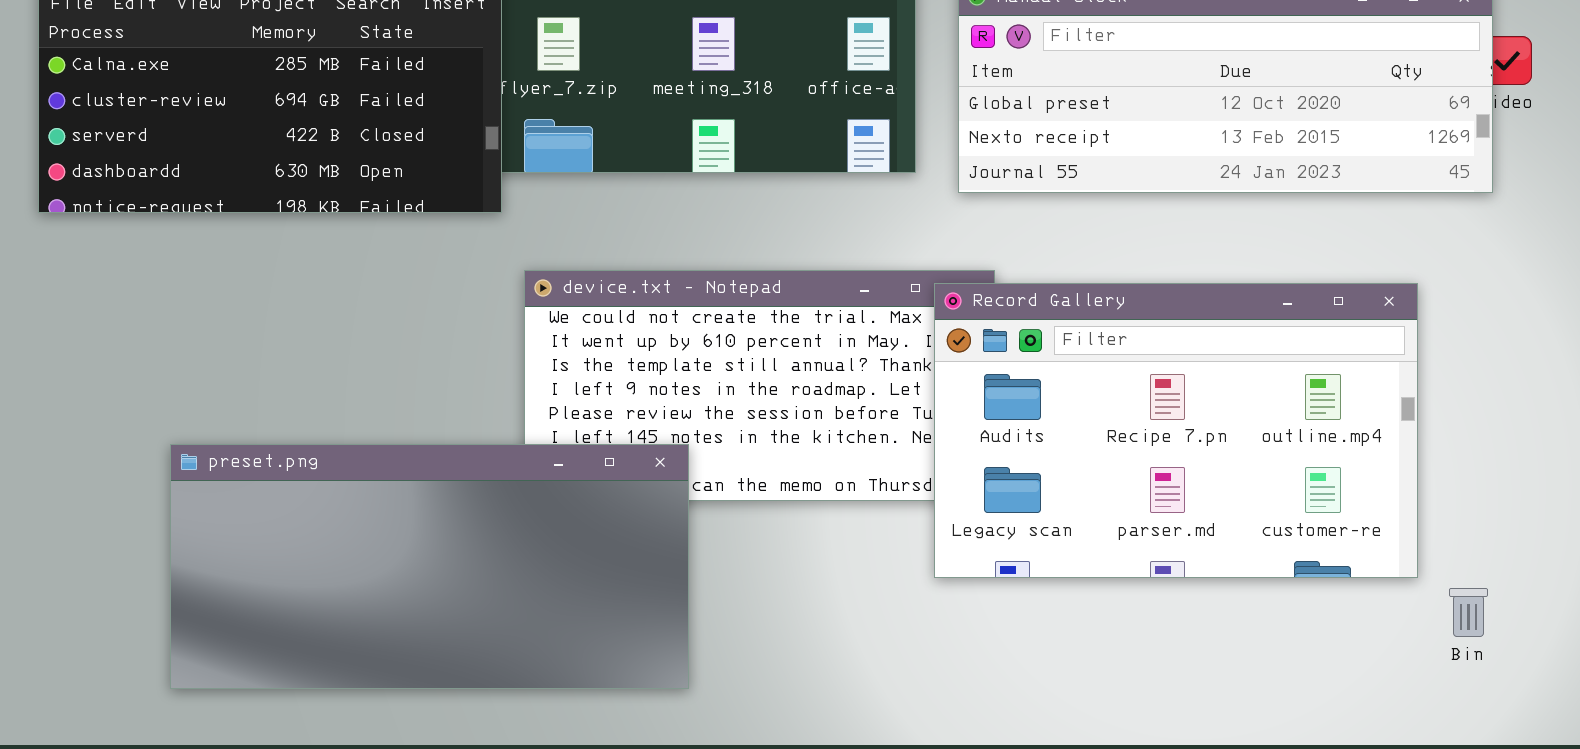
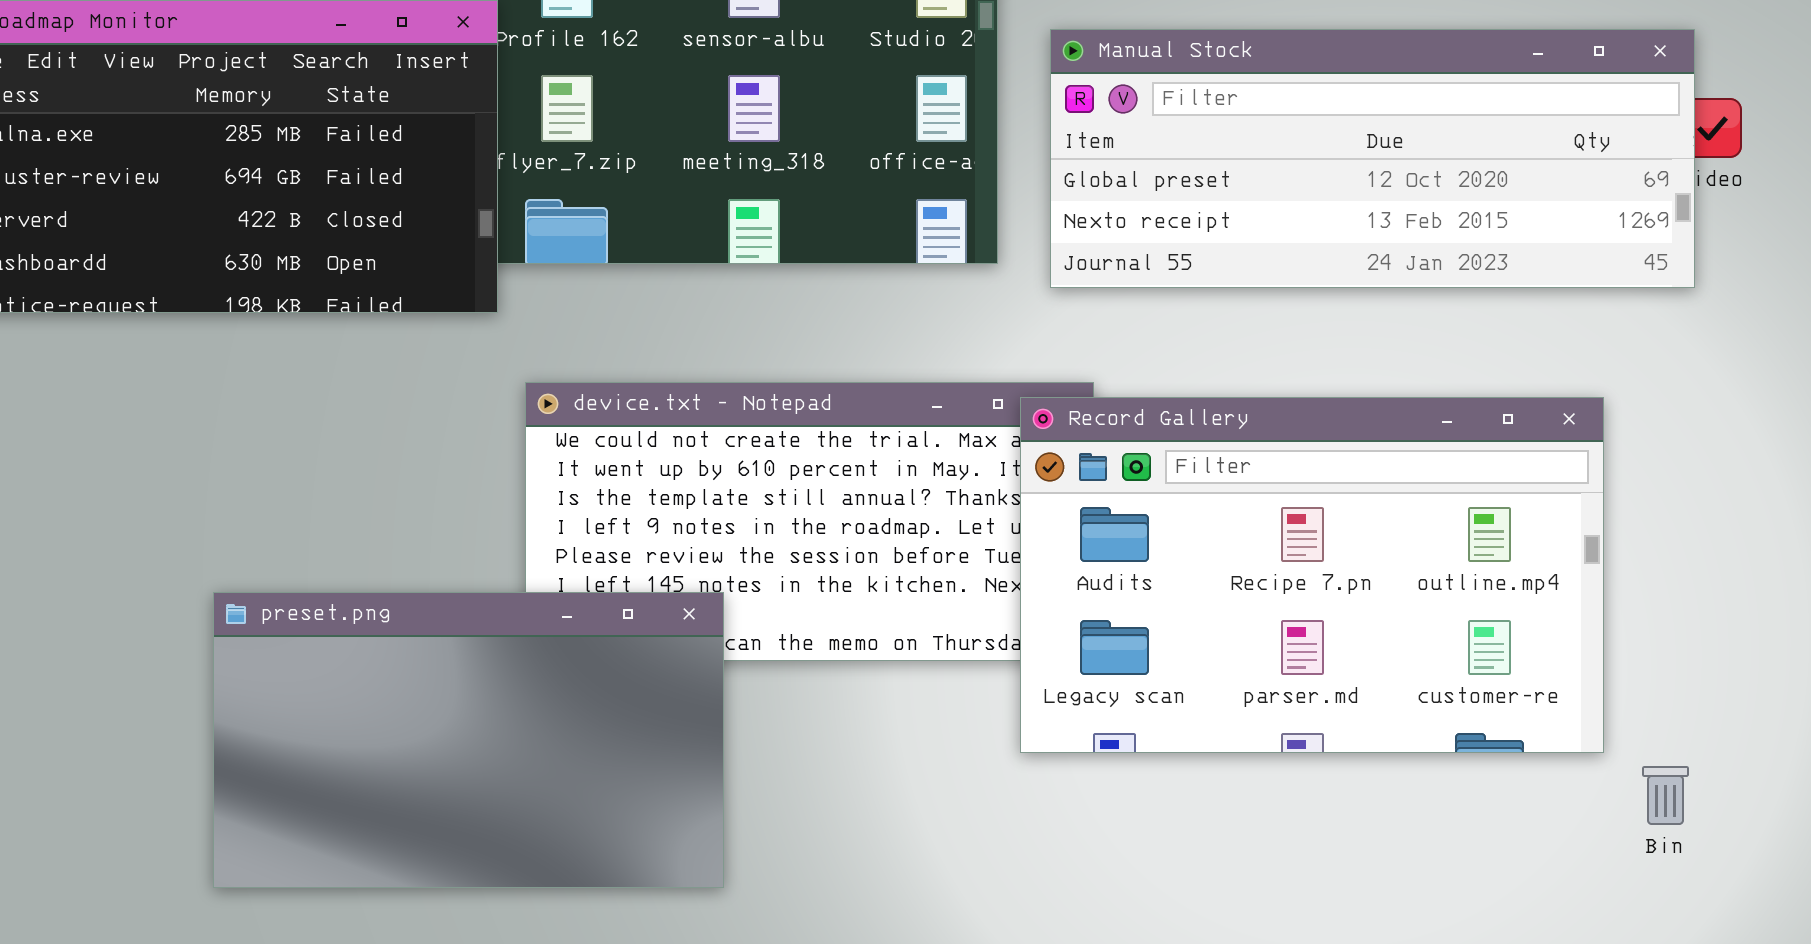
preset.png: [170,444,689,689] -> [213,592,724,888], resized

